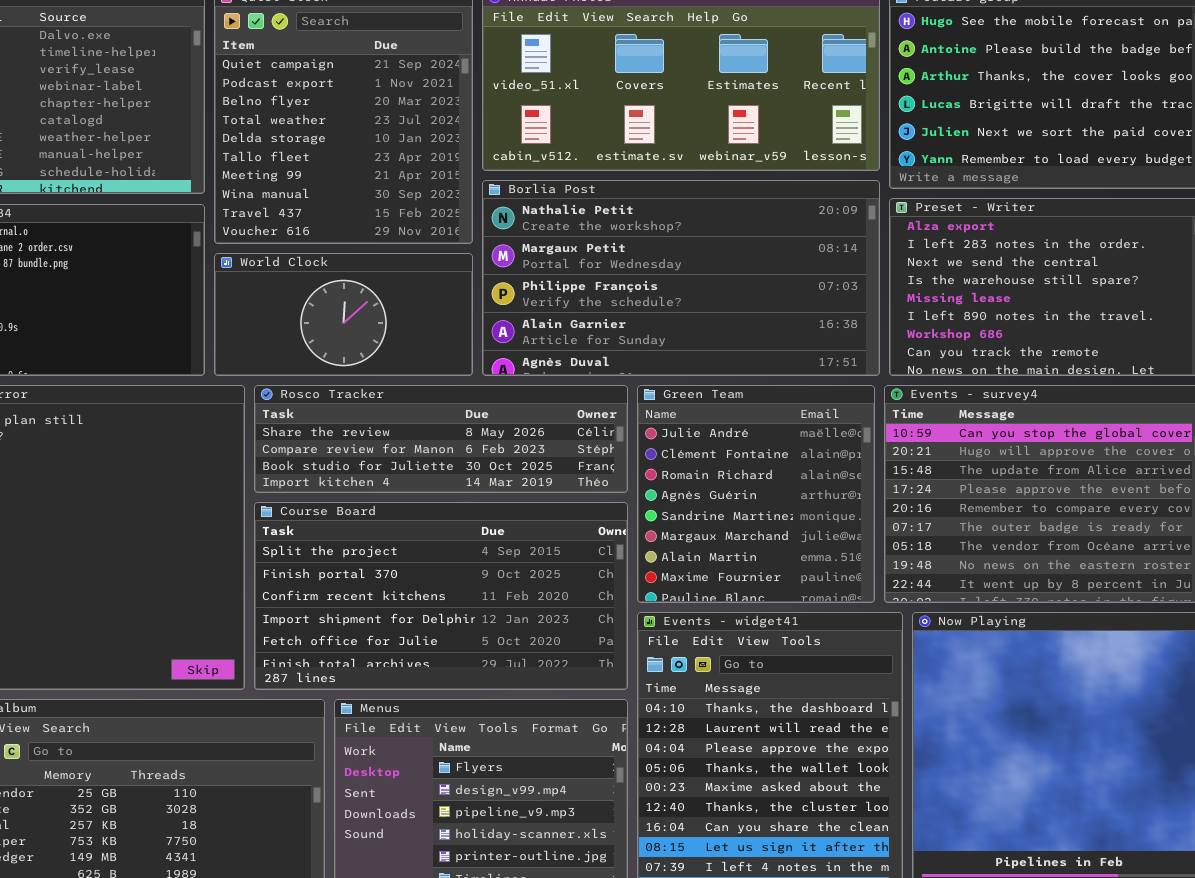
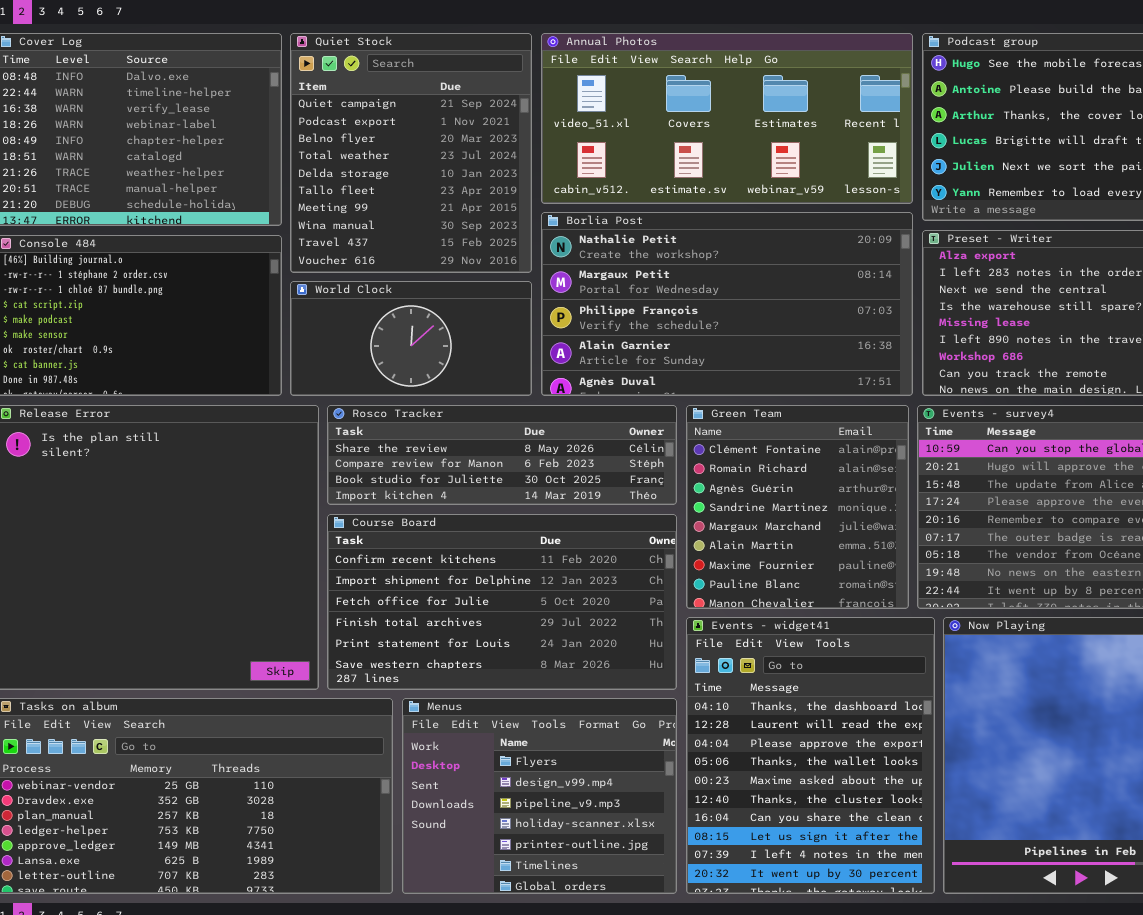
Green Team: [637,385,875,603] -> [686,405,909,609], scrolled down 1 row
Course Board: [254,502,628,690] -> [327,514,677,690], scrolled down 2 rows

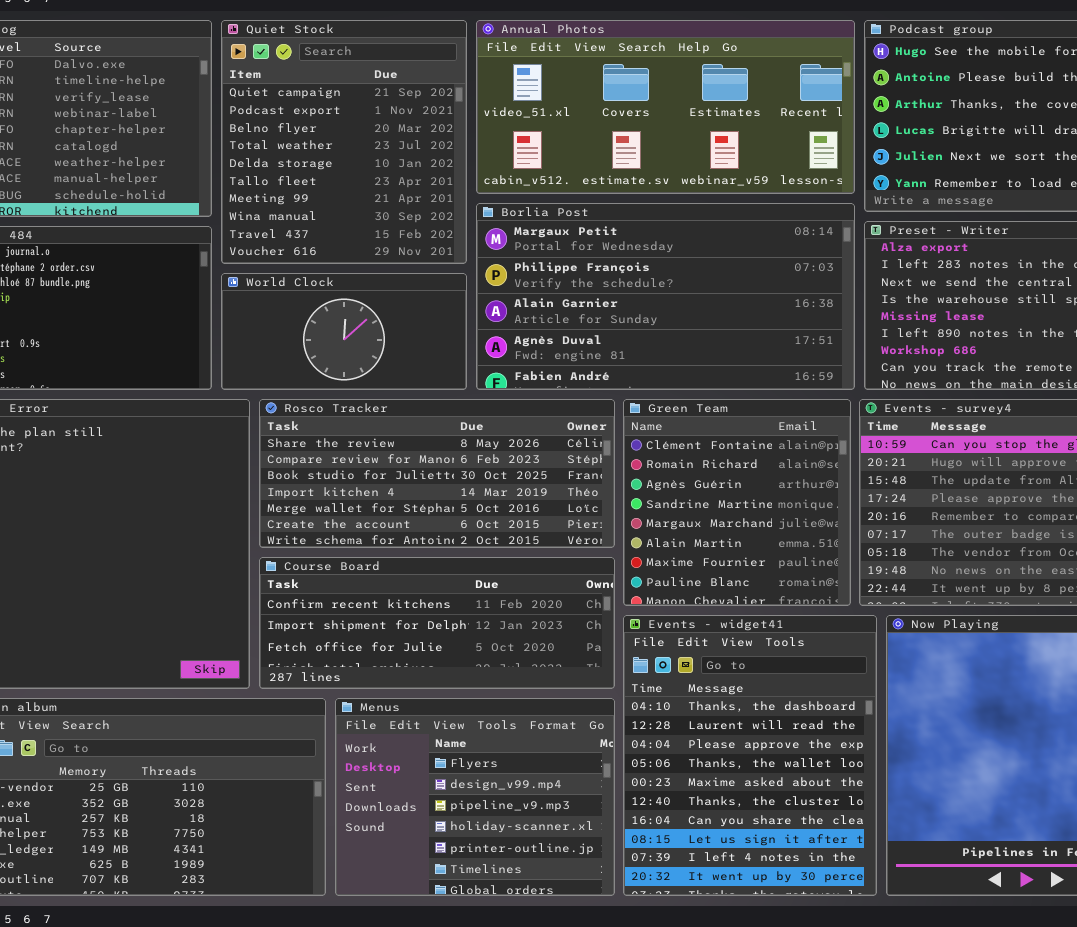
Borlia Post: [541,212,913,396] -> [476,203,855,390], scrolled down 1 row
Rosco Tracker: [327,405,677,505] -> [259,399,615,548], resized
Course Board: [327,514,677,690] -> [259,557,615,689], resized

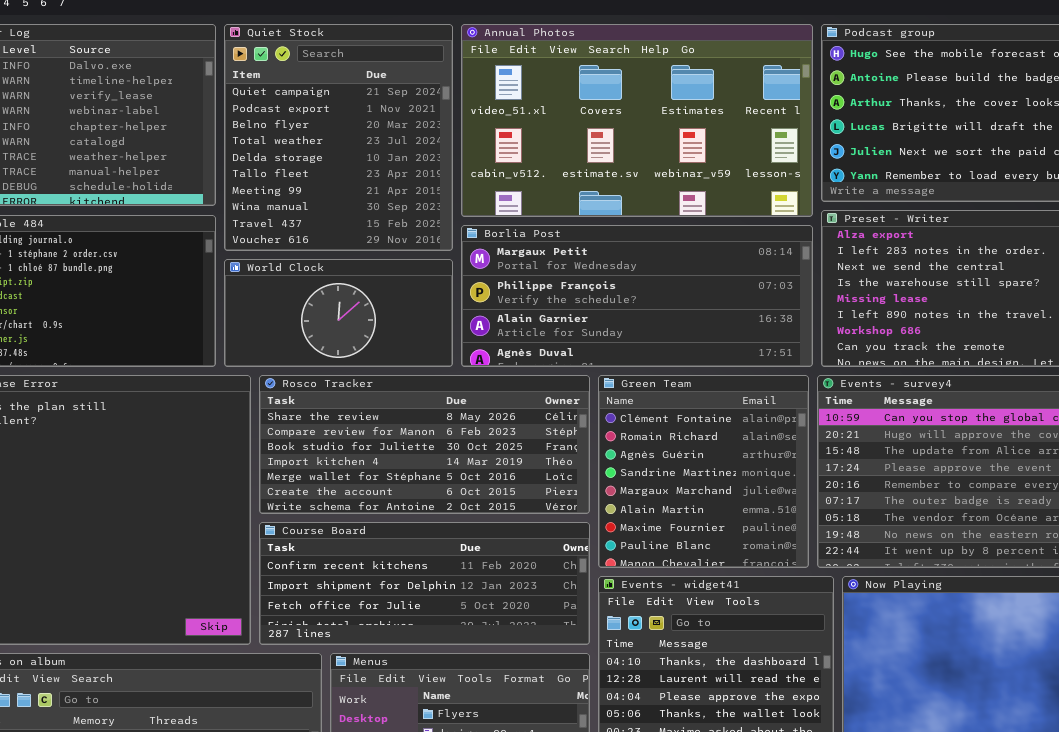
Annual Photos: [476,20,855,194] -> [461,24,813,217], resized
Borlia Post: [476,203,855,390] -> [461,225,813,367], resized

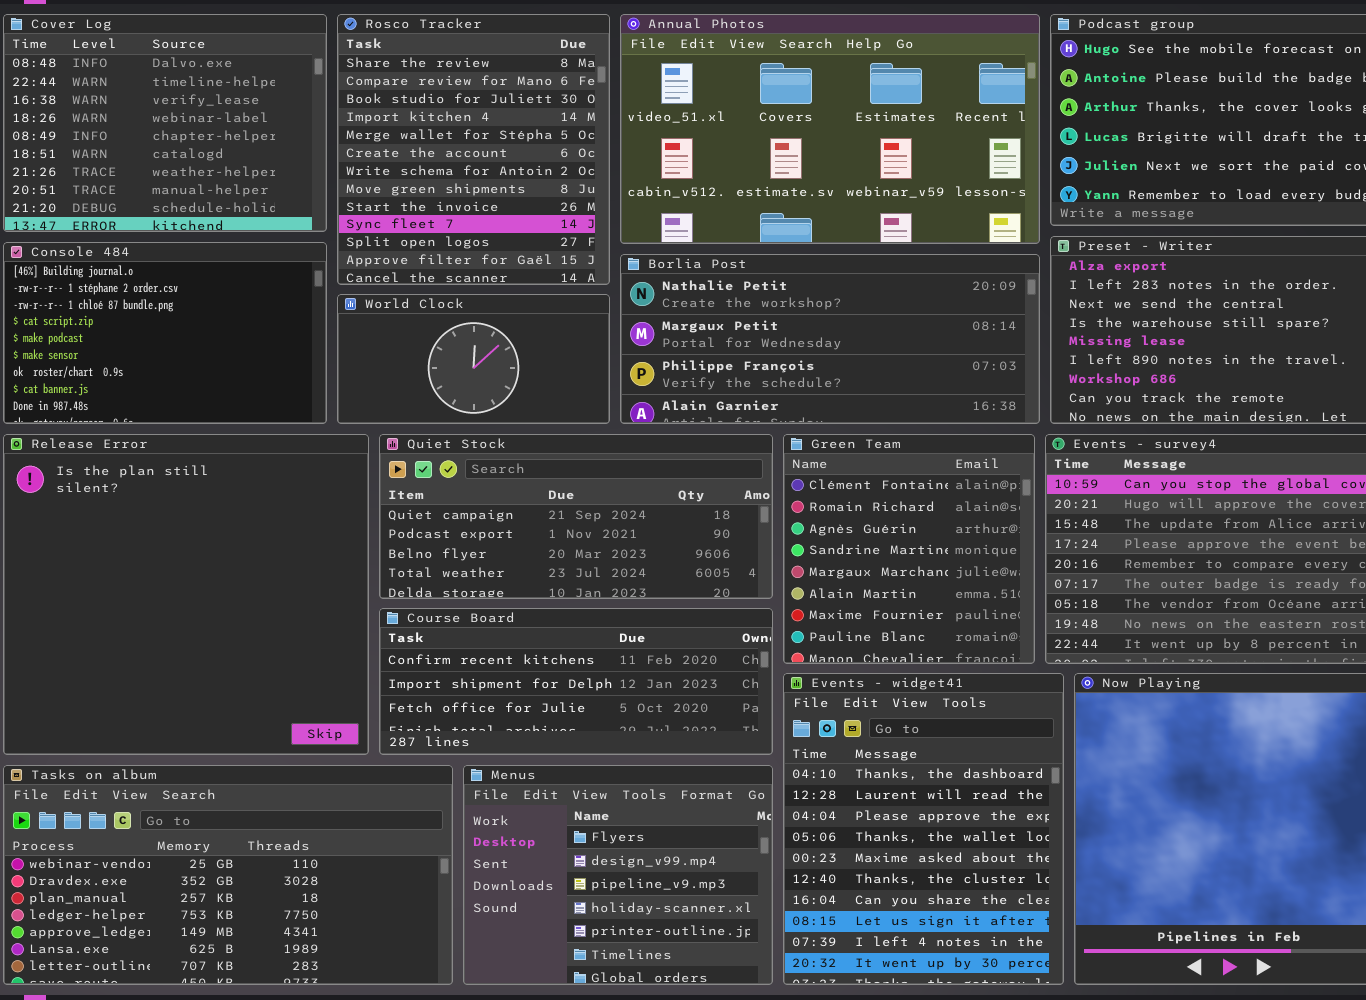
Quiet Stock: [224,24,453,251] -> [379,434,773,599], moved, resized
Borlia Post: [461,225,813,367] -> [620,254,1040,424], scrolled up 1 row
Rosco Tracker: [259,375,590,514] -> [337,14,610,285], moved, resized

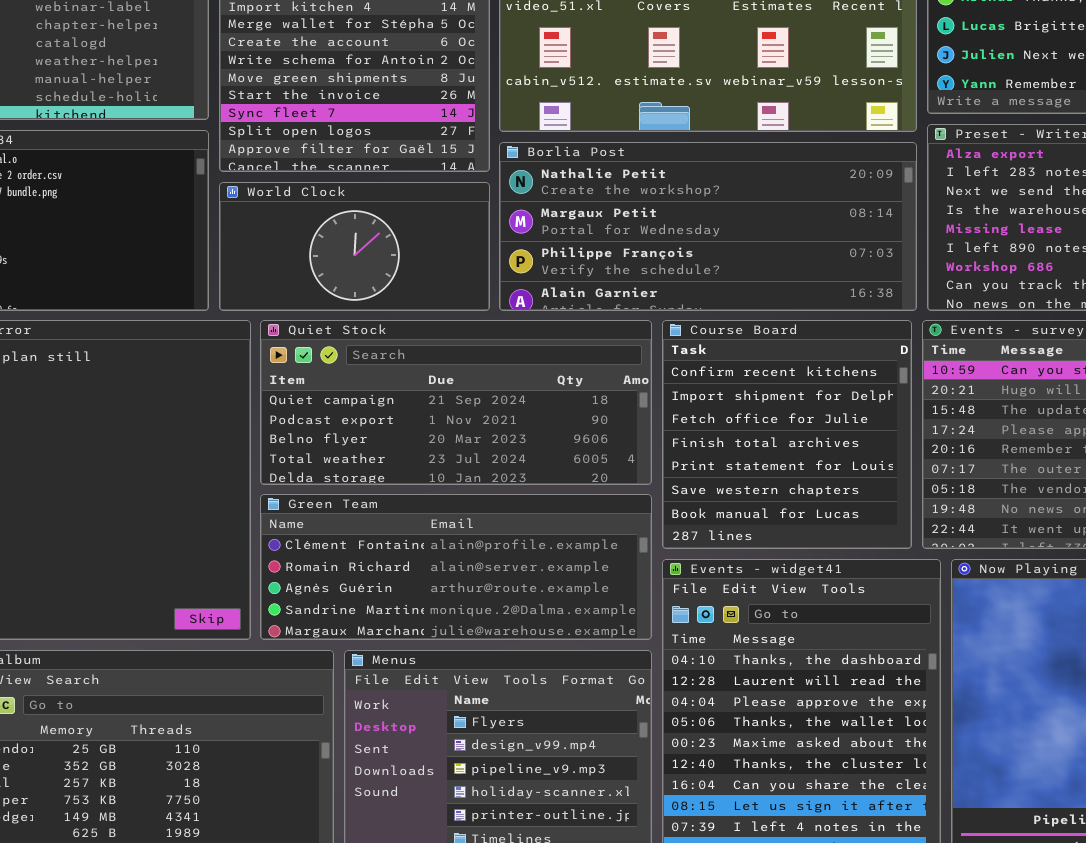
Green Team: [783,434,1035,664] -> [260,494,652,640], moved, resized
Course Board: [379,608,773,755] -> [662,320,912,549], moved, resized

